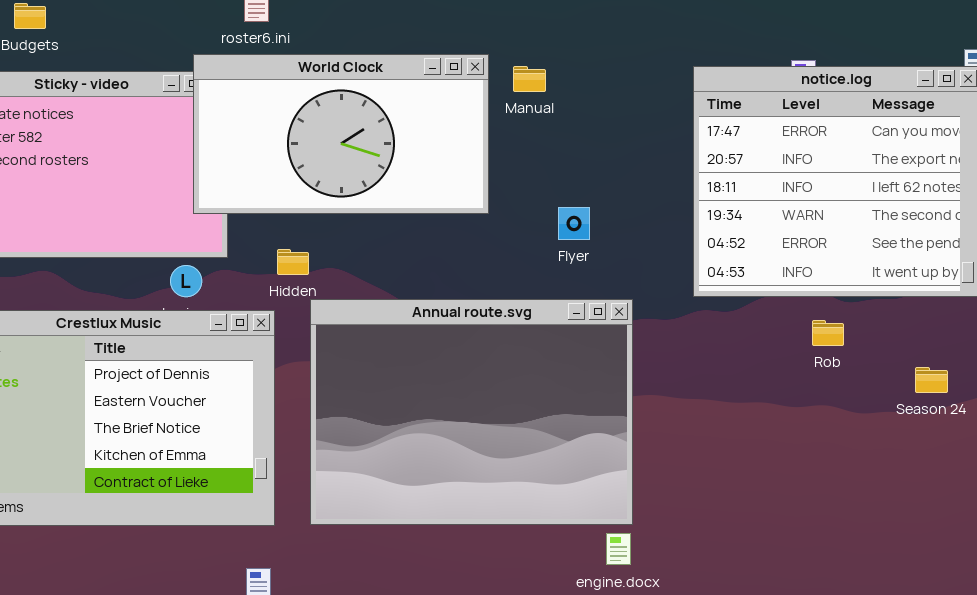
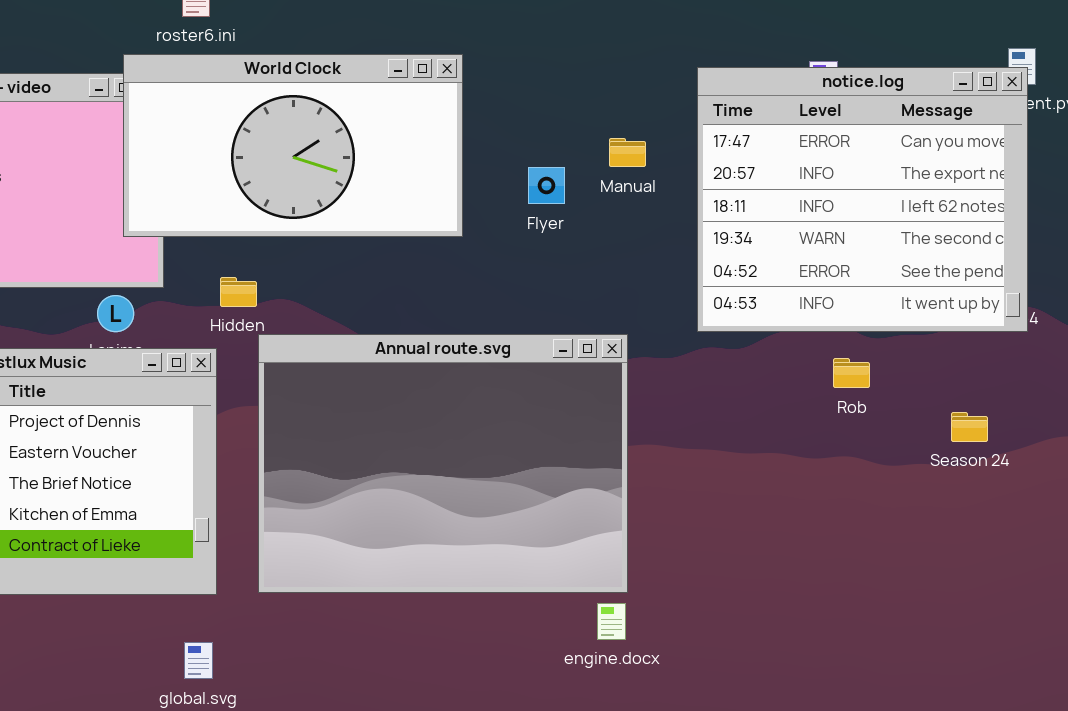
Manual: [513,66,546,92] -> [609,138,646,167], moved
Flyer: [558,207,590,240] -> [528,167,565,204], moved

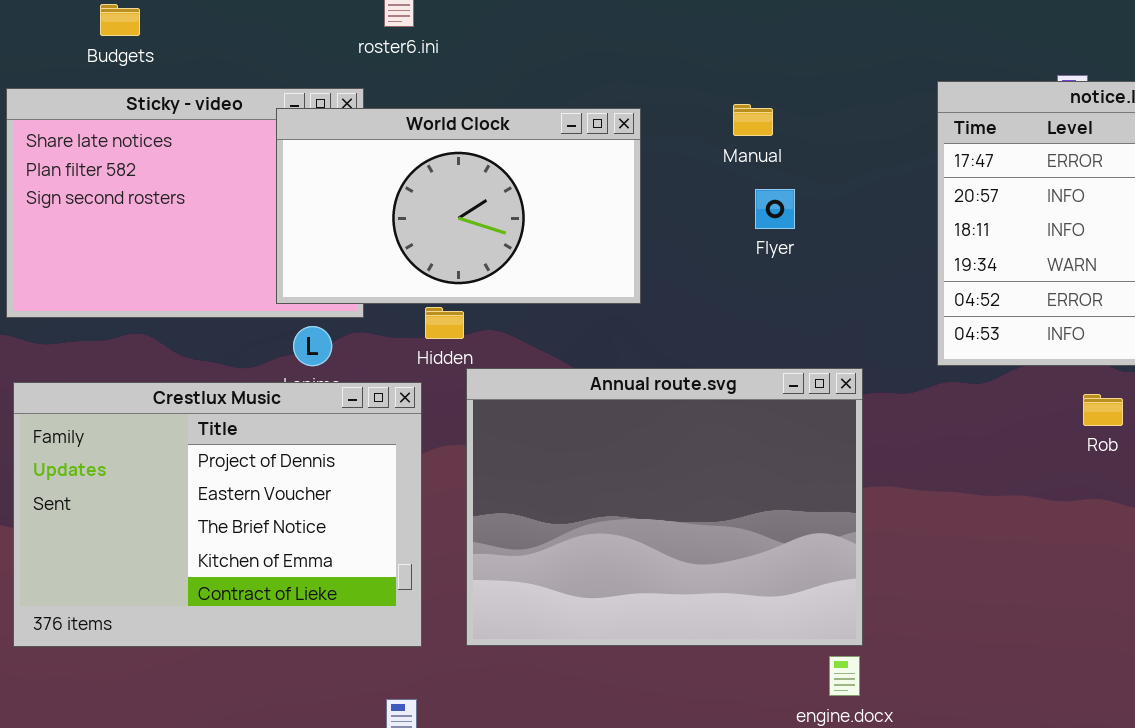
World Clock: [123,54,463,237] -> [276,108,641,304], moved
Manual: [609,138,646,167] -> [733,104,773,136], moved

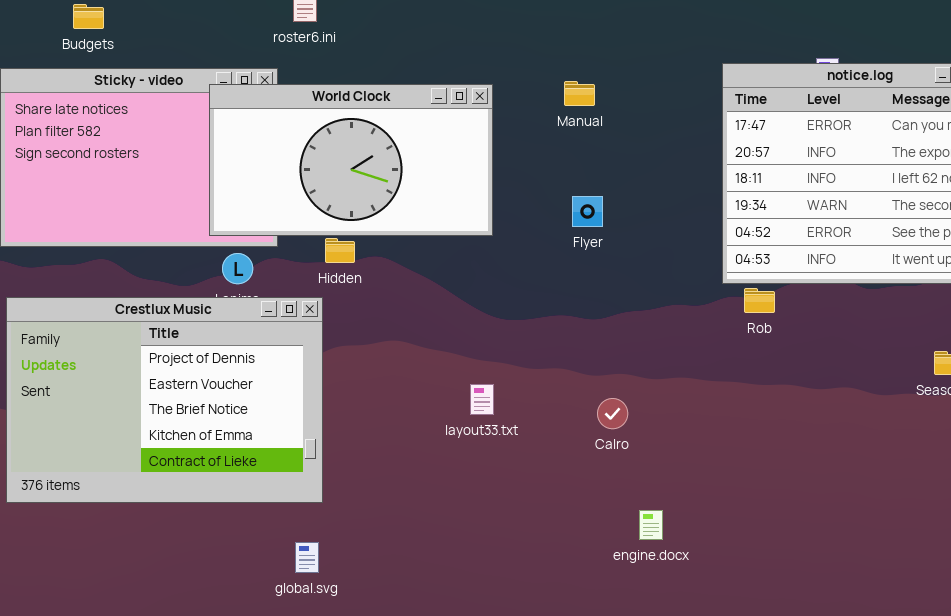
Flyer: [755,189,795,229] -> [572,196,603,227], moved
Annual route.svg: [466,368,863,646] -> none, closed
Rob: [1083,394,1123,426] -> [744,288,775,313], moved

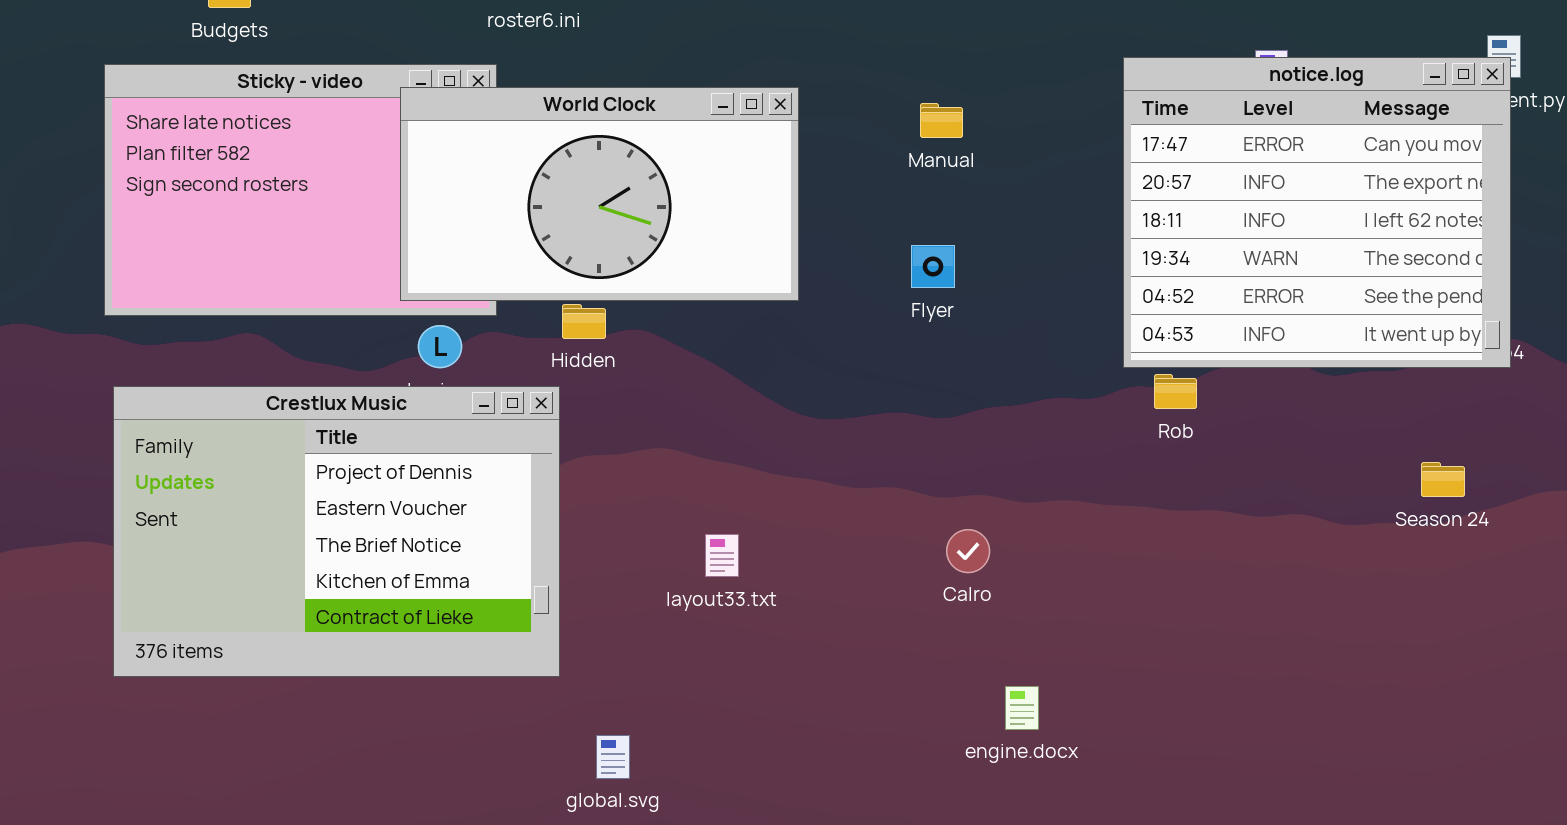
Manual: [564,81,595,106] -> [920,103,963,138], moved
layout33.txt: [470,384,494,415] -> [705,534,739,577], moved
global.svg: [295,542,319,573] -> [596,735,630,779], moved

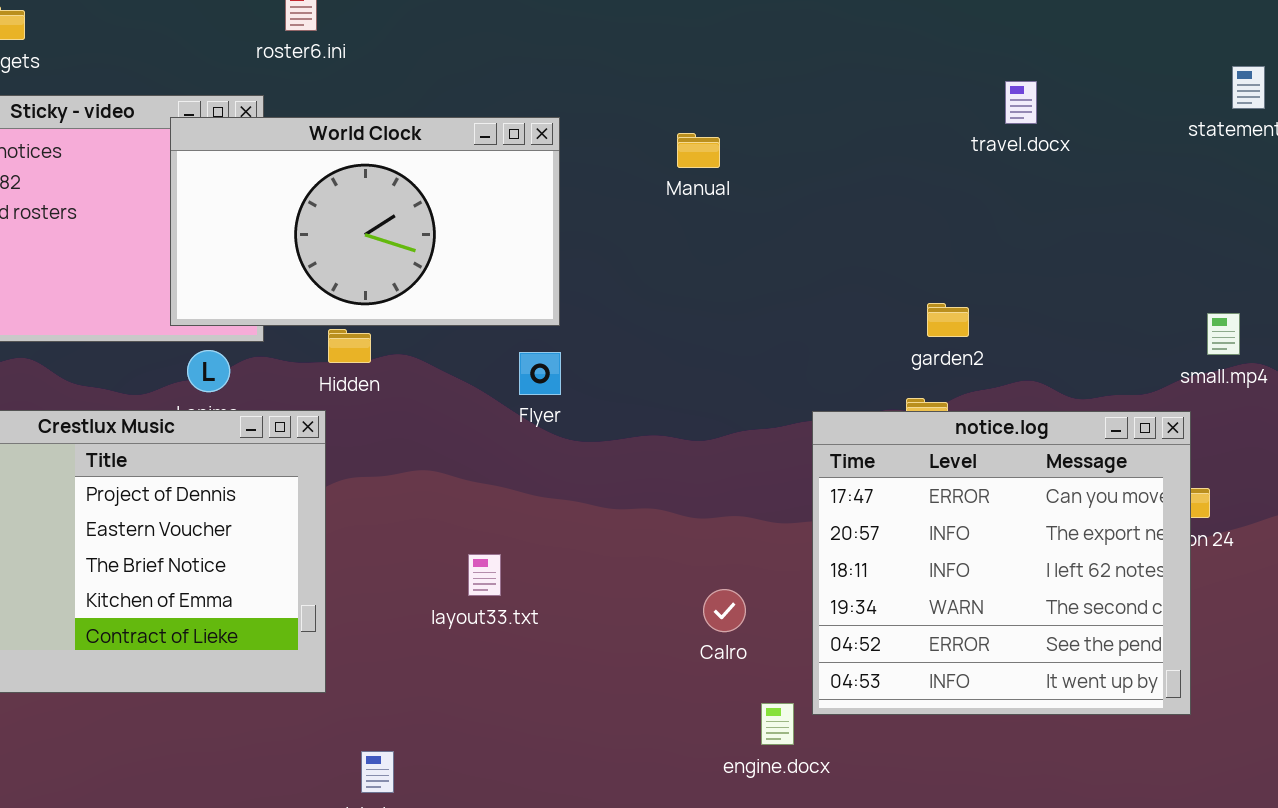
notice.log: [1123,57,1511,368] -> [812,411,1191,715], moved
Flyer: [911,245,955,288] -> [519,352,561,395], moved
Calro: [946,529,990,573] -> [703,589,746,632], moved

